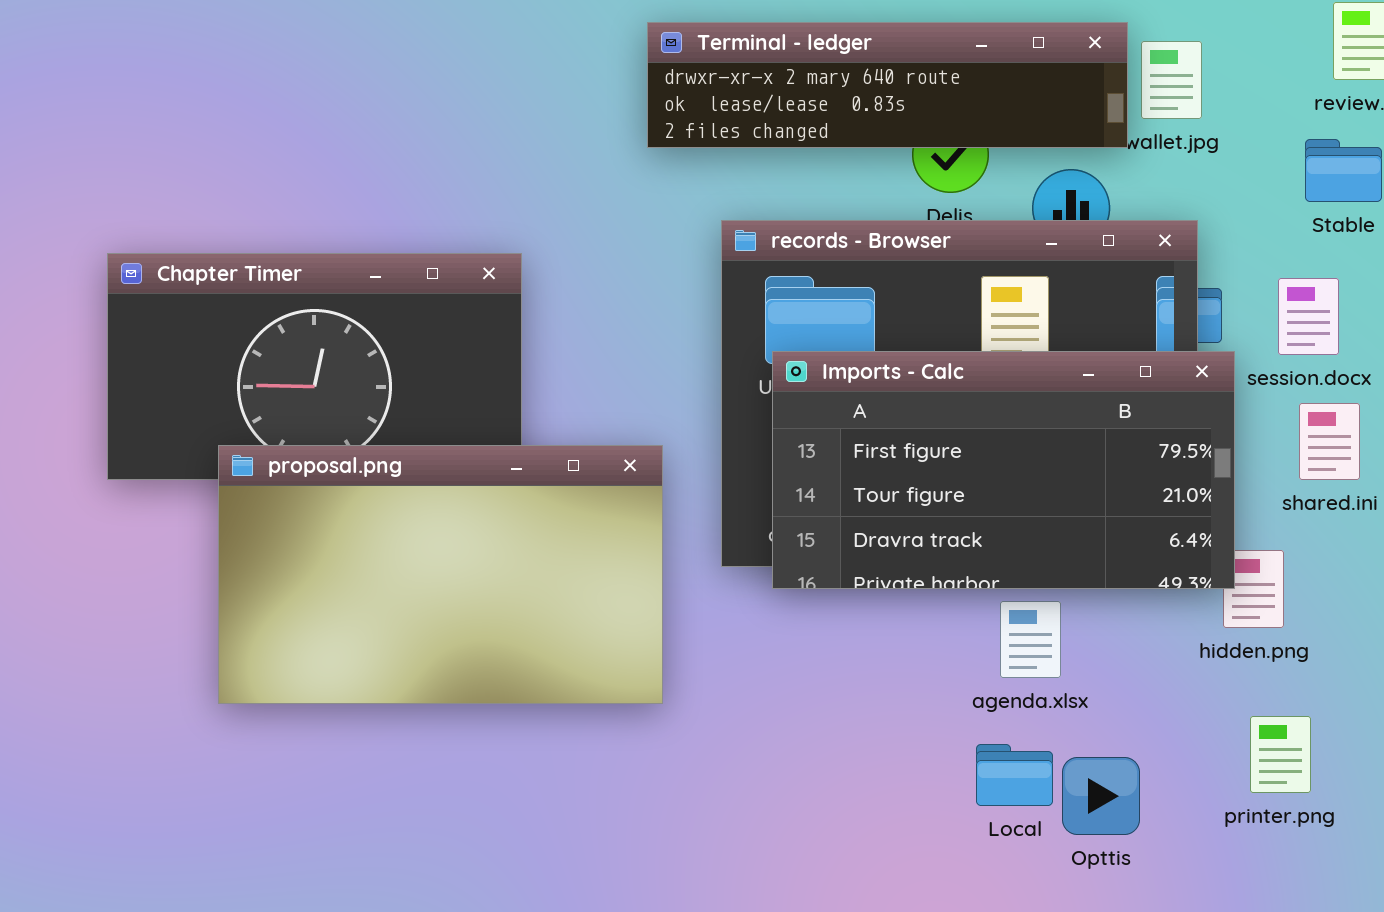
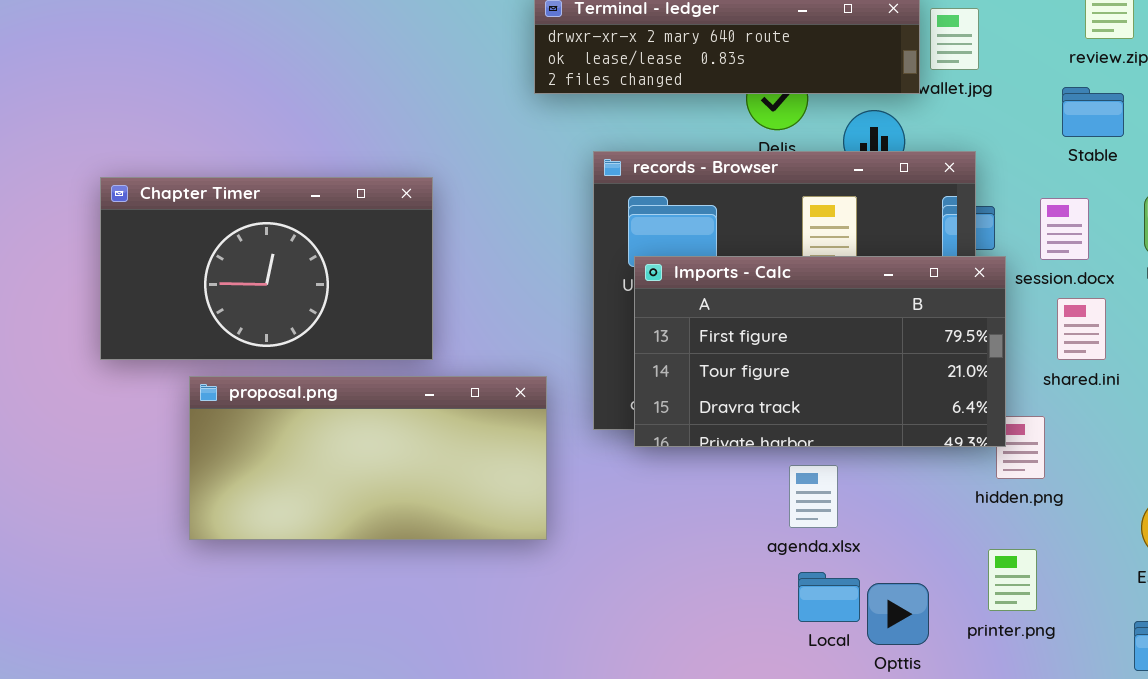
proposal.png: [218,445,663,704] -> [189,376,547,540], resized
agenda.xlsx: [1000,601,1061,678] -> [789,465,838,528], moved
printer.png: [1250,716,1311,793] -> [988,549,1037,611], moved

